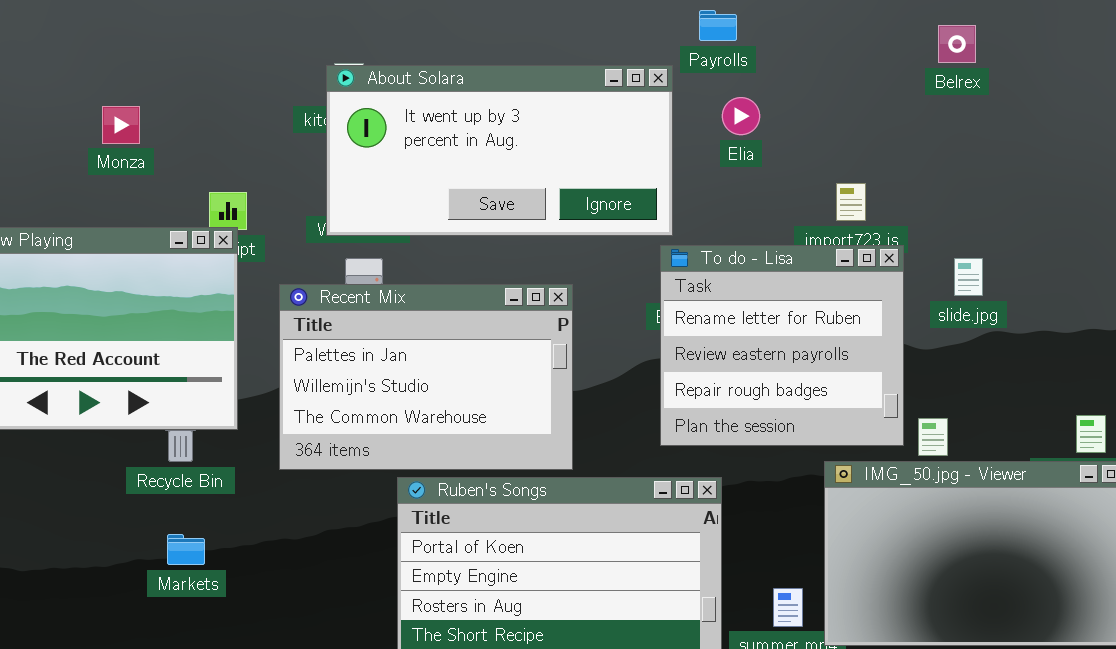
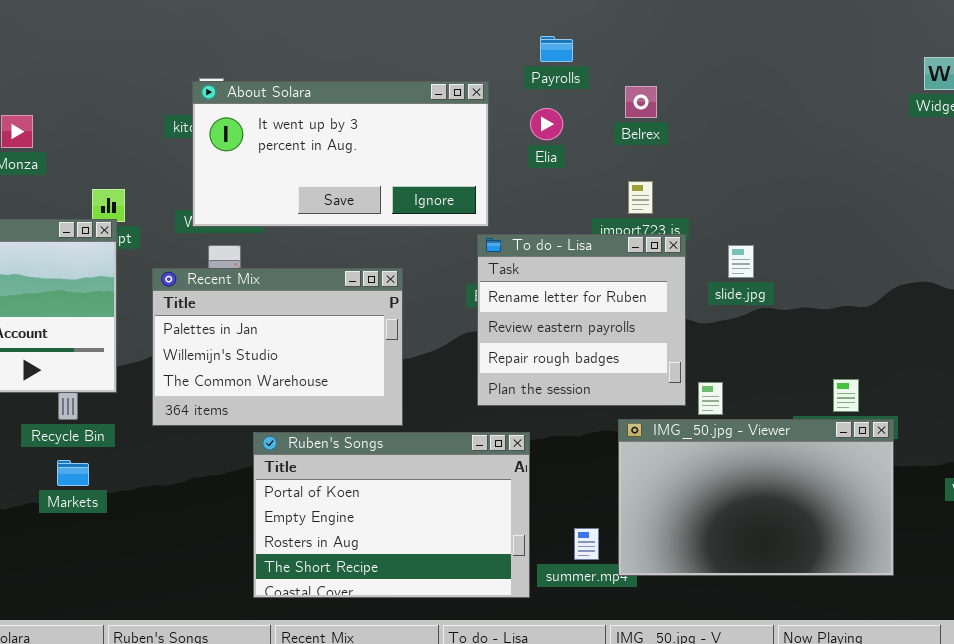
Payrolls: [699,10,737,41] -> [540,36,573,62], moved
Belrex: [938,25,976,63] -> [625,86,657,118], moved
Markets: [167,534,205,565] -> [57,460,89,486], moved

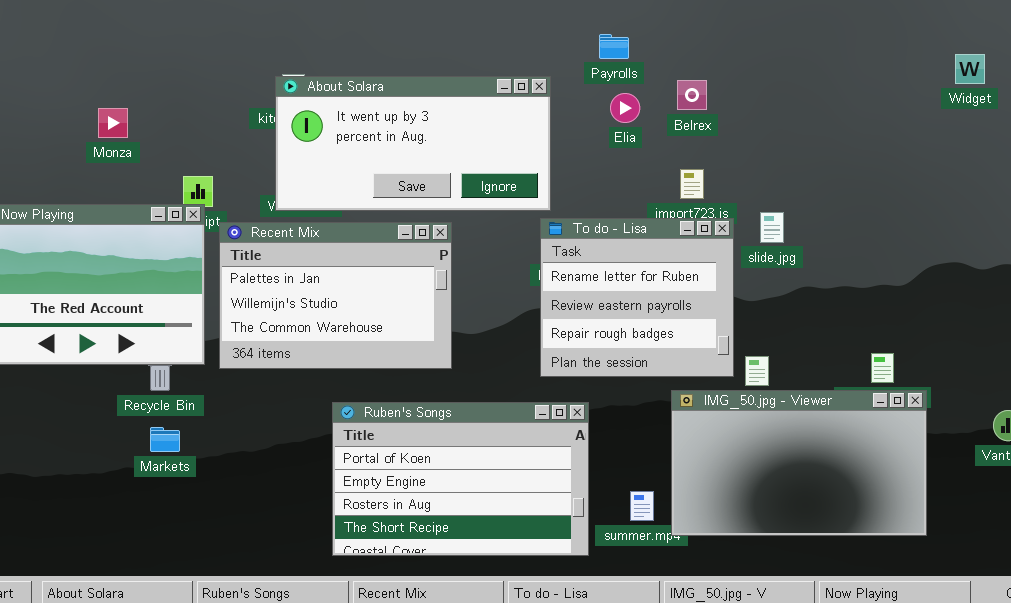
Elia: [530,108,563,140] -> [610,93,640,123], moved
slide.jpg: [728,245,754,278] -> [760,212,784,243], moved
Recent Mix: [152,268,403,426] -> [219,222,452,369], moved

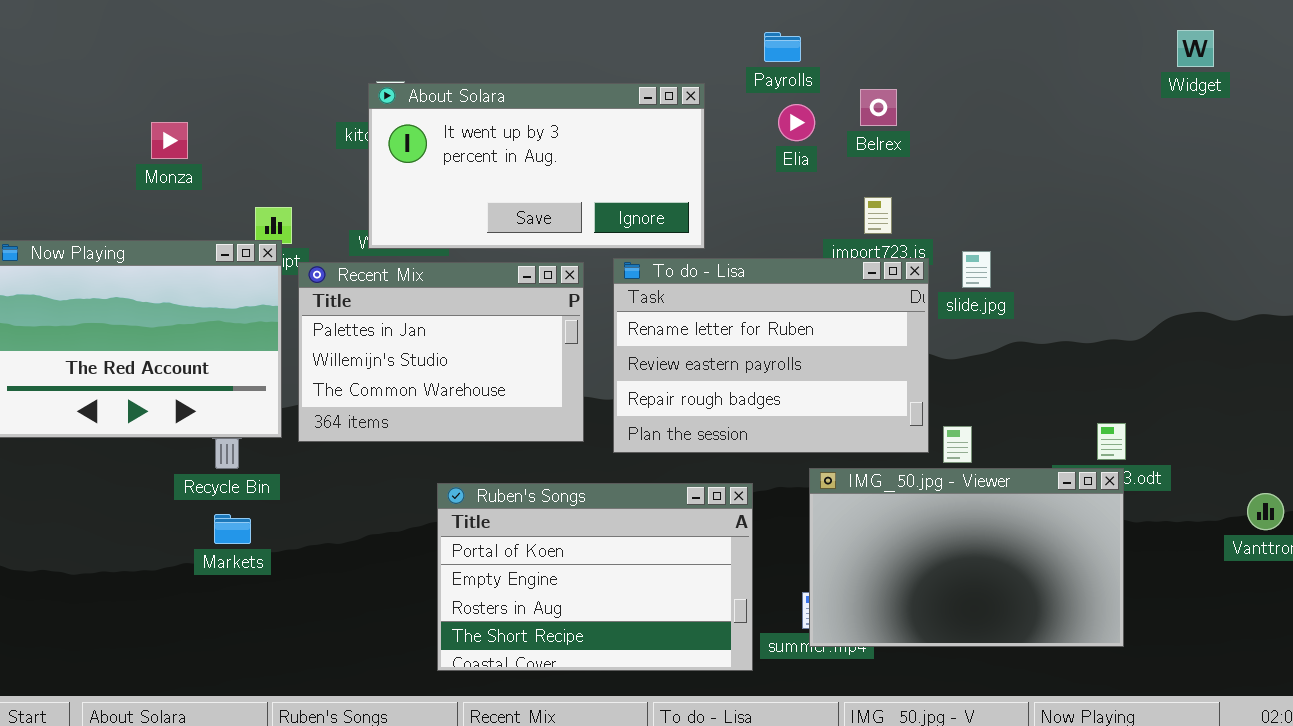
Widget: [955,54,985,84] -> [1177,30,1214,67], moved
To do - Lisa: [540,218,734,377] -> [613,258,929,453], resized
IMG_50.jpg - Viewer: [671,390,927,536] -> [809,468,1124,647], moved

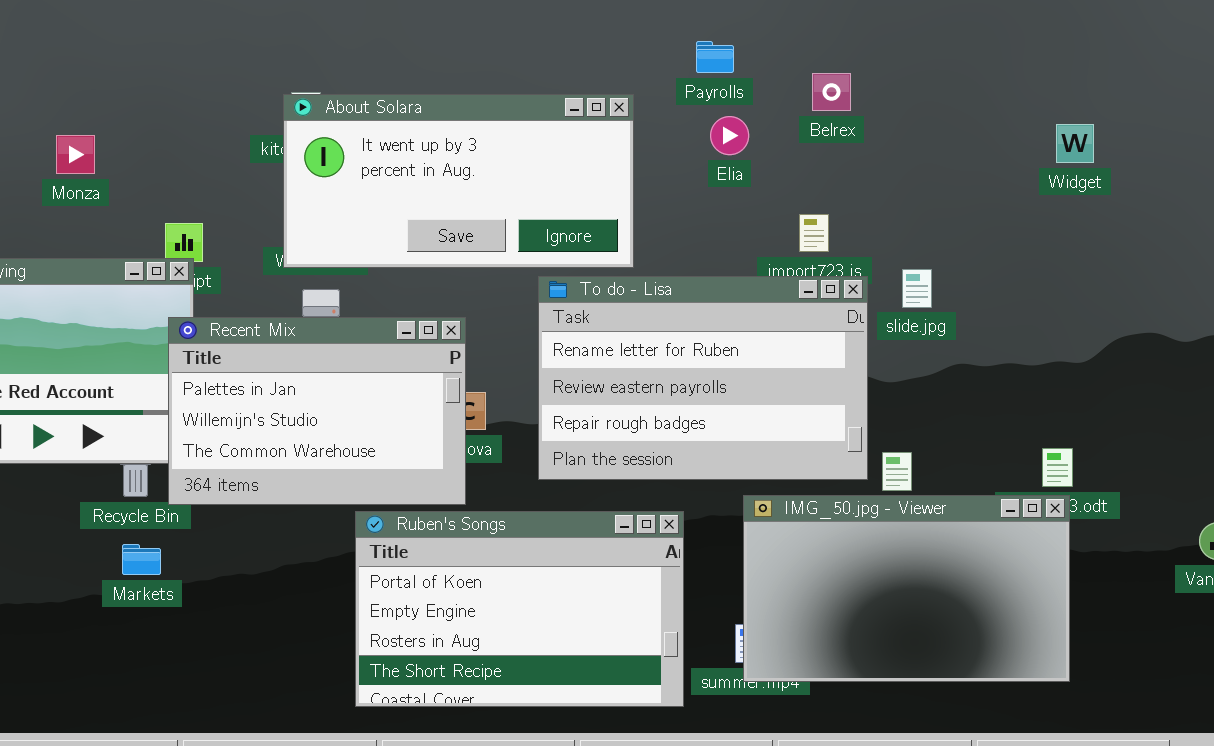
Widget: [1177,30,1214,67] -> [1056,124,1094,163], moved
Belrex: [860,89,897,126] -> [812,73,851,111], moved
Recent Mix: [298,262,584,442] -> [168,317,466,505], moved

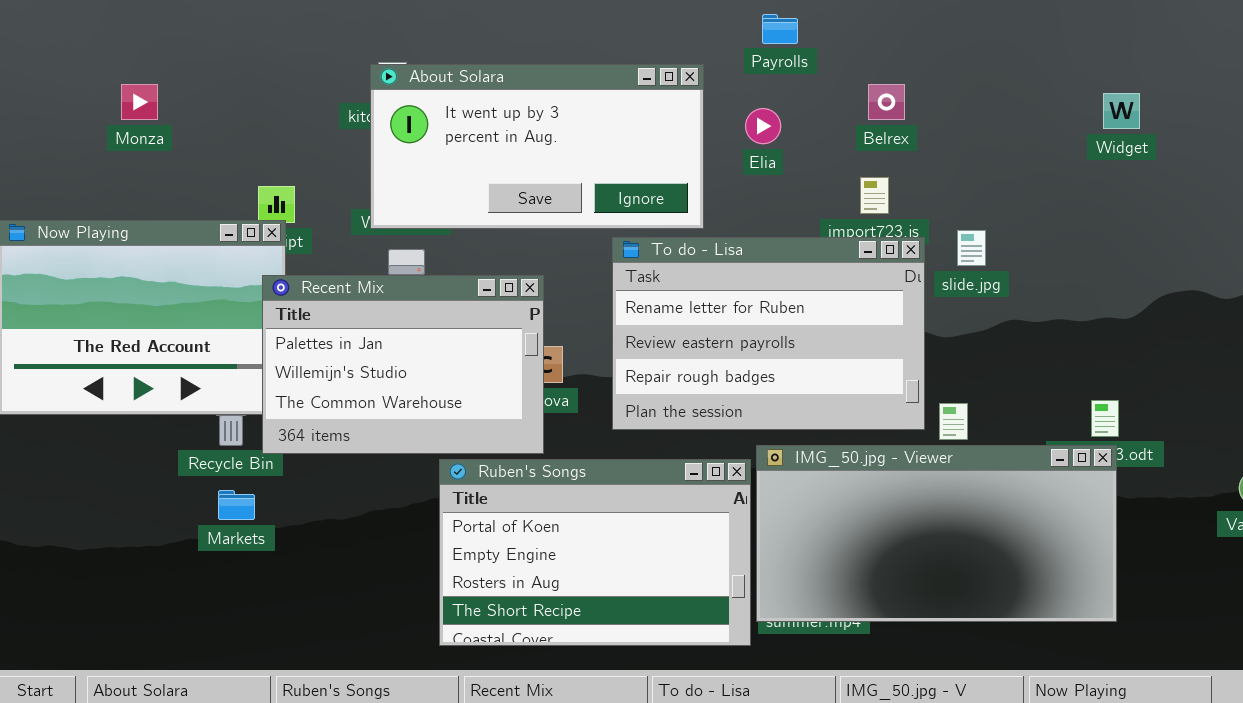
Belrex: [812,73,851,111] -> [868,84,905,120], moved
Elia: [710,116,749,155] -> [745,108,781,144], moved
Monza: [56,135,95,174] -> [121,84,158,120], moved
IMG_50.jpg - Viewer: [743,495,1070,682] -> [756,445,1117,622], resized

